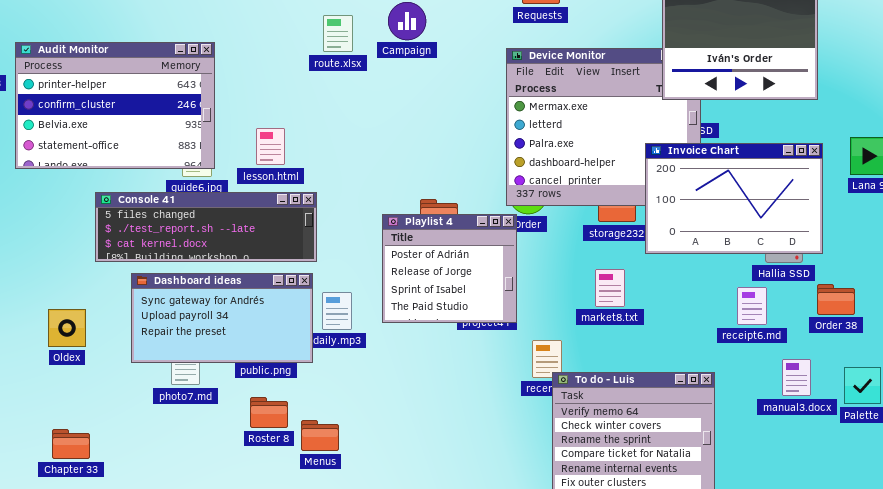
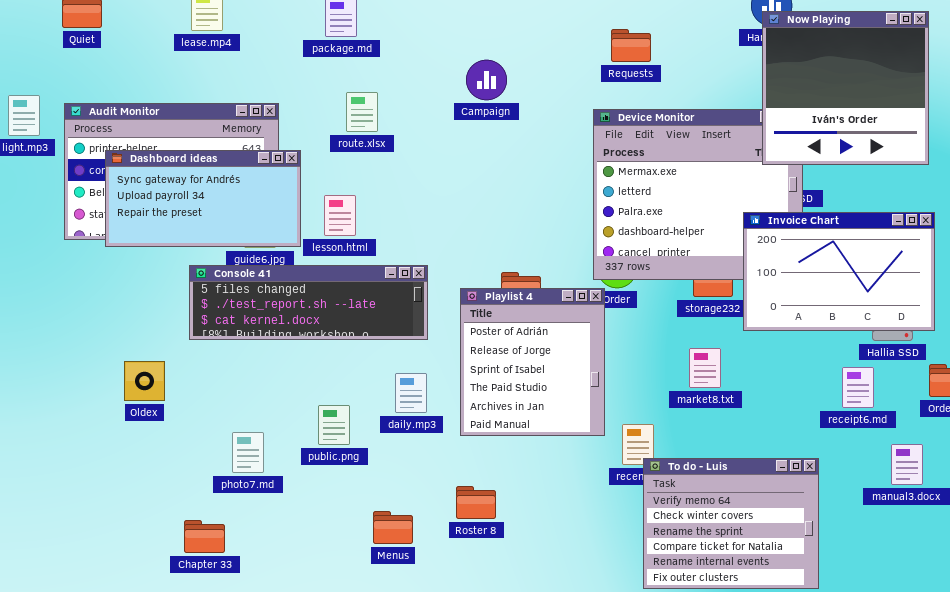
route.xlsx: [323,15,353,52] -> [346,92,378,132], moved
Console 41: [95,192,317,262] -> [189,265,428,340], moved
Playlist 4: [382,214,517,323] -> [460,288,605,436], resized
Dashboard ideas: [131,273,313,363] -> [105,150,301,247], moved
Oldex: [48,309,86,347] -> [124,361,165,401], moved
Roster 8: [250,397,288,428] -> [456,486,496,519], moved
Chapter 33: [52,429,90,459] -> [184,520,225,553], moved

